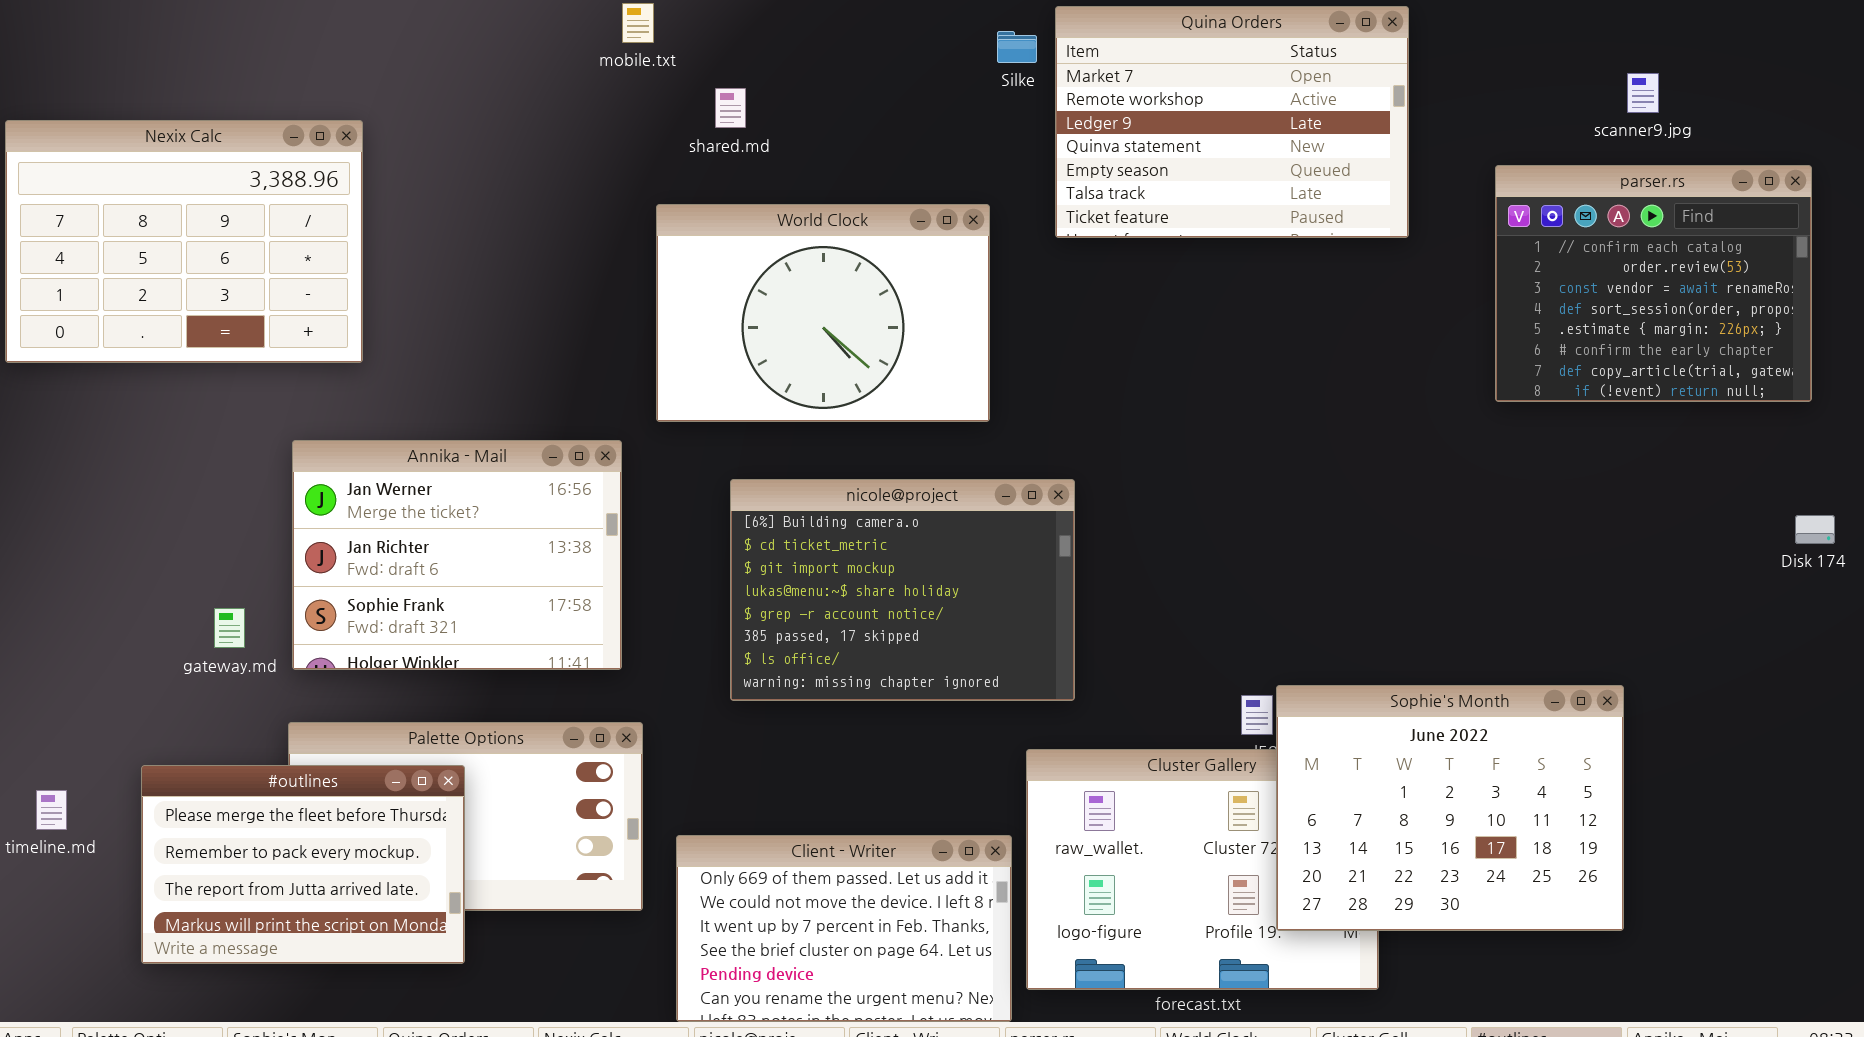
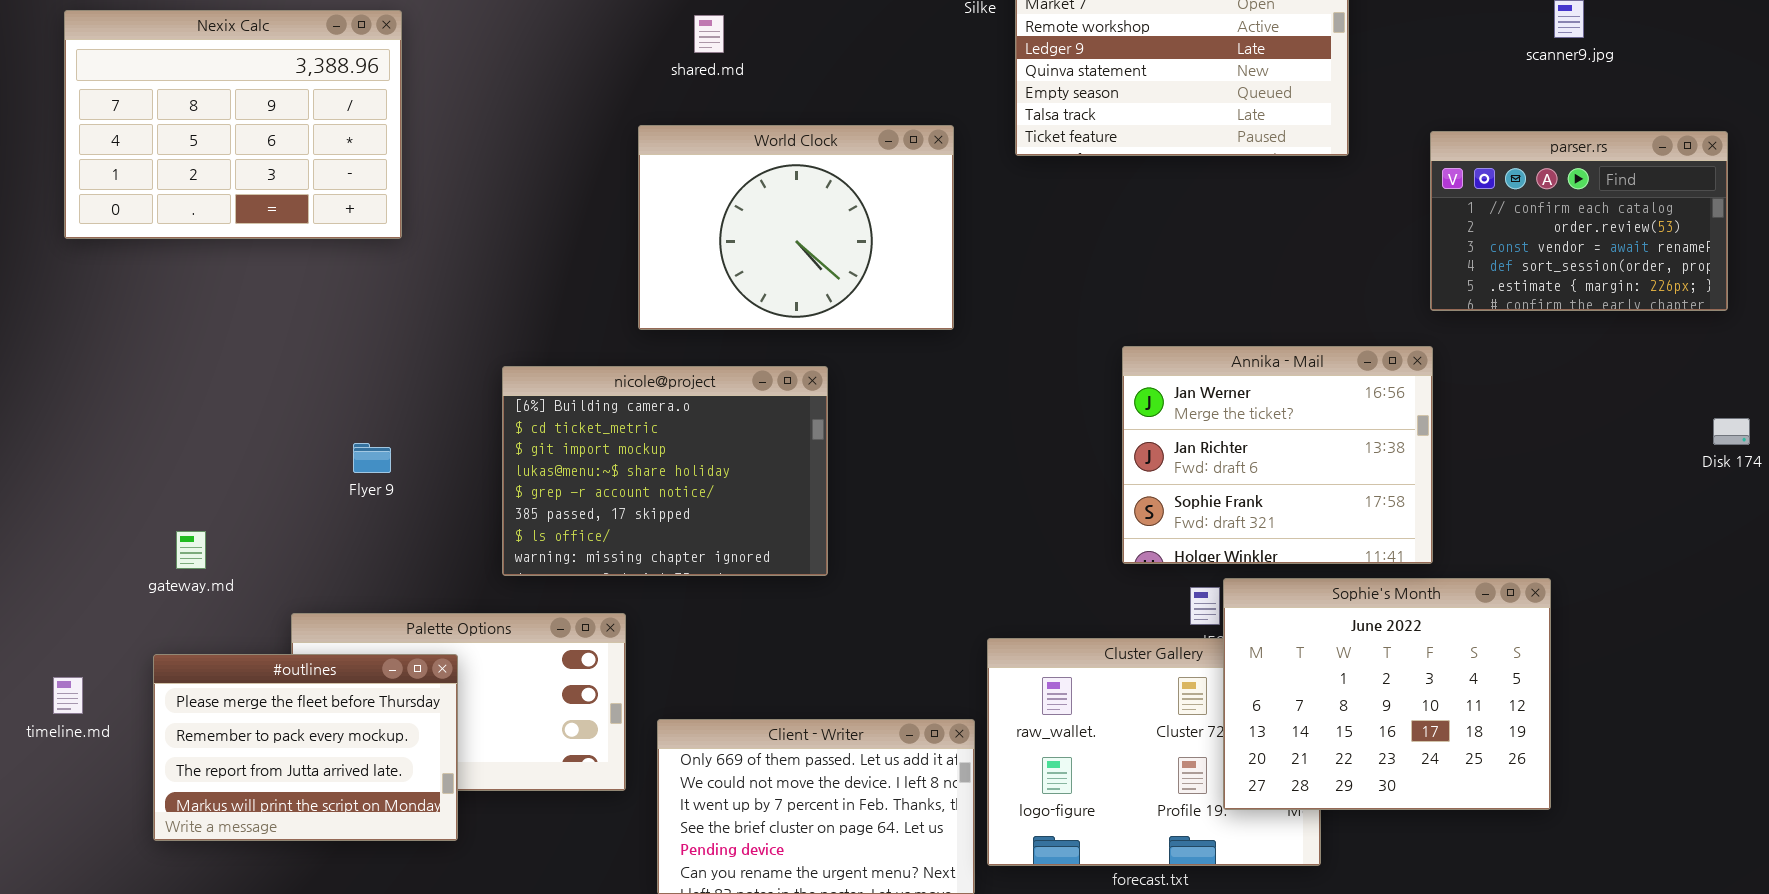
Nexix Calc: [5,120,363,363] -> [64,10,402,239], moved
parser.rs: [1495,165,1812,402] -> [1430,131,1728,311], resized
Annika - Mail: [292,440,622,670] -> [1122,346,1433,564], moved
nicole@project: [730,479,1075,701] -> [502,366,828,576], moved
gateway.md: [214,608,245,648] -> [176,531,206,569], moved

